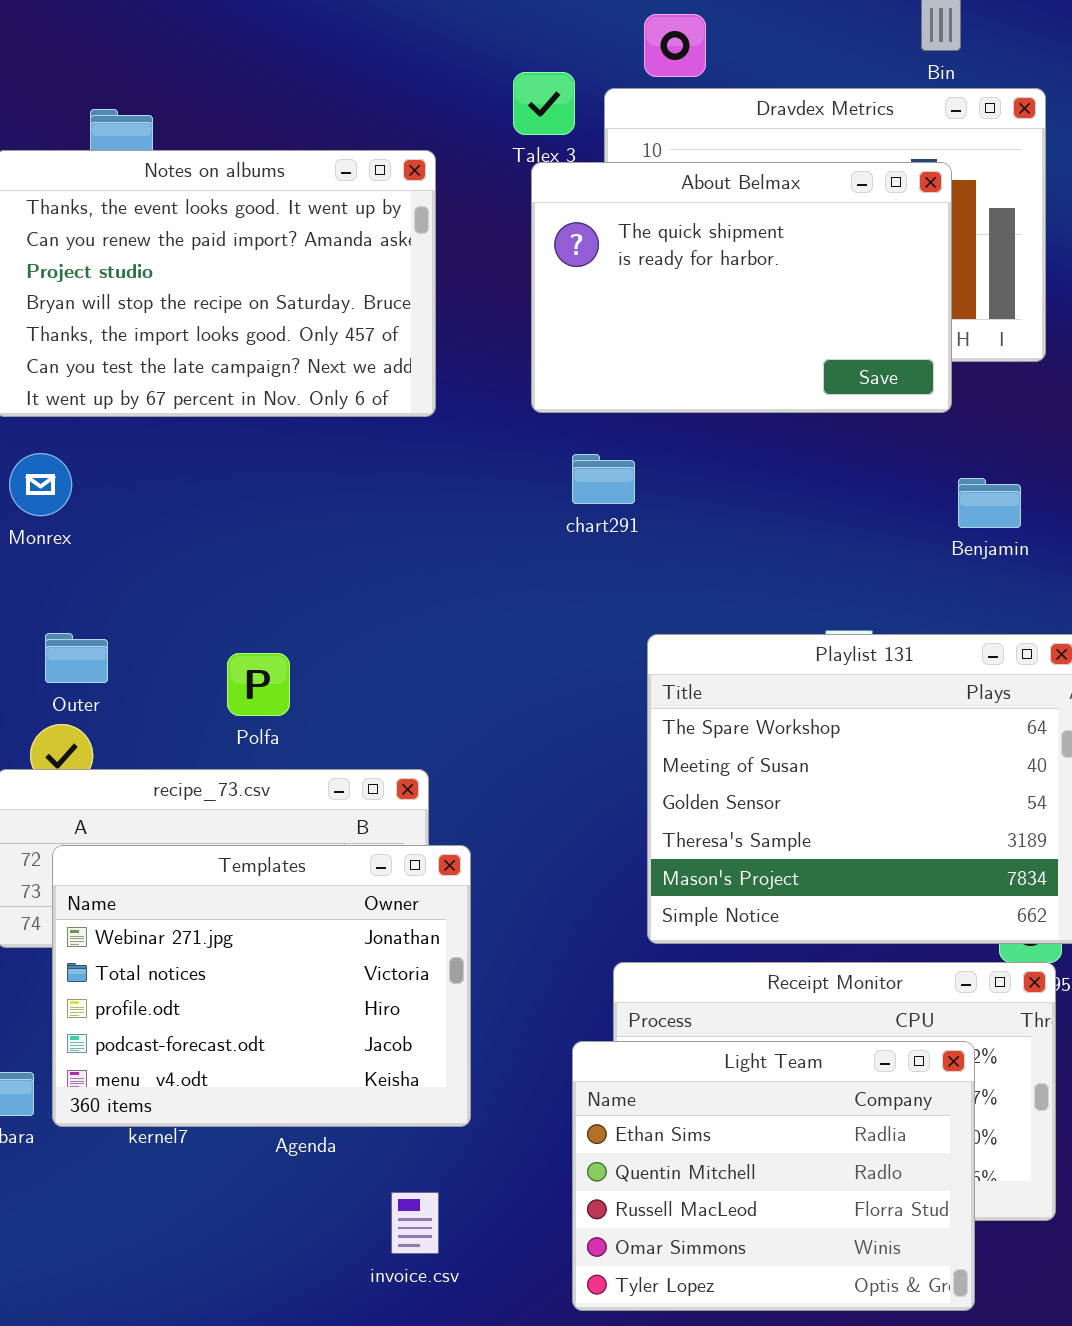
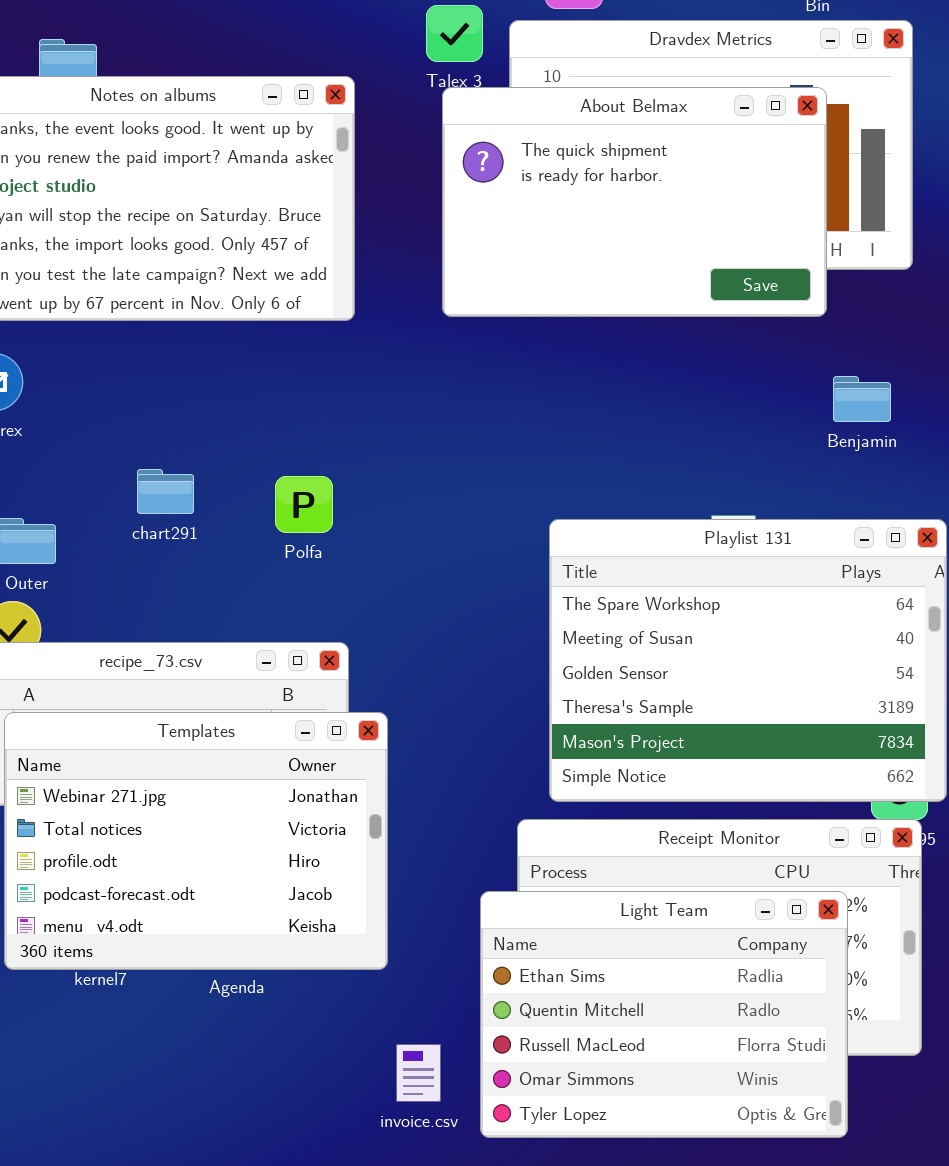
chart291: [572,454,635,504] -> [137,469,194,514], moved
Polfa: [227,653,290,716] -> [275,476,333,533], moved
invoice.csv: [391,1192,439,1254] -> [396,1044,441,1102], moved

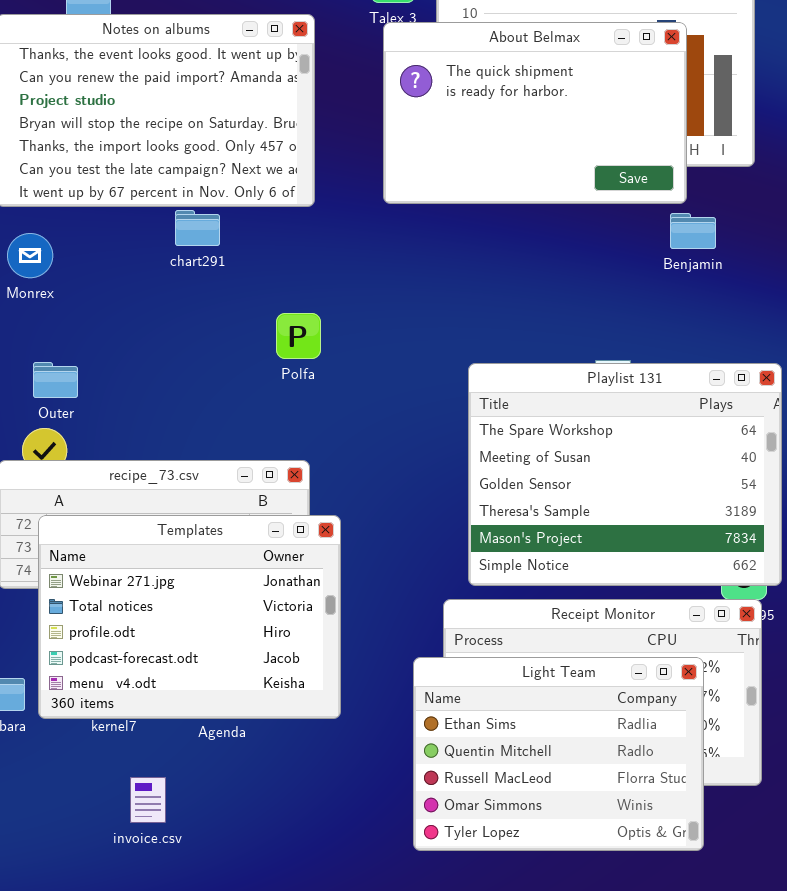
Benjamin: [833,376,891,422] -> [670,213,716,249], moved
chart291: [137,469,194,514] -> [175,210,220,246], moved
Polfa: [275,476,333,533] -> [276,313,321,359], moved
invoice.csv: [396,1044,441,1102] -> [130,777,166,823], moved

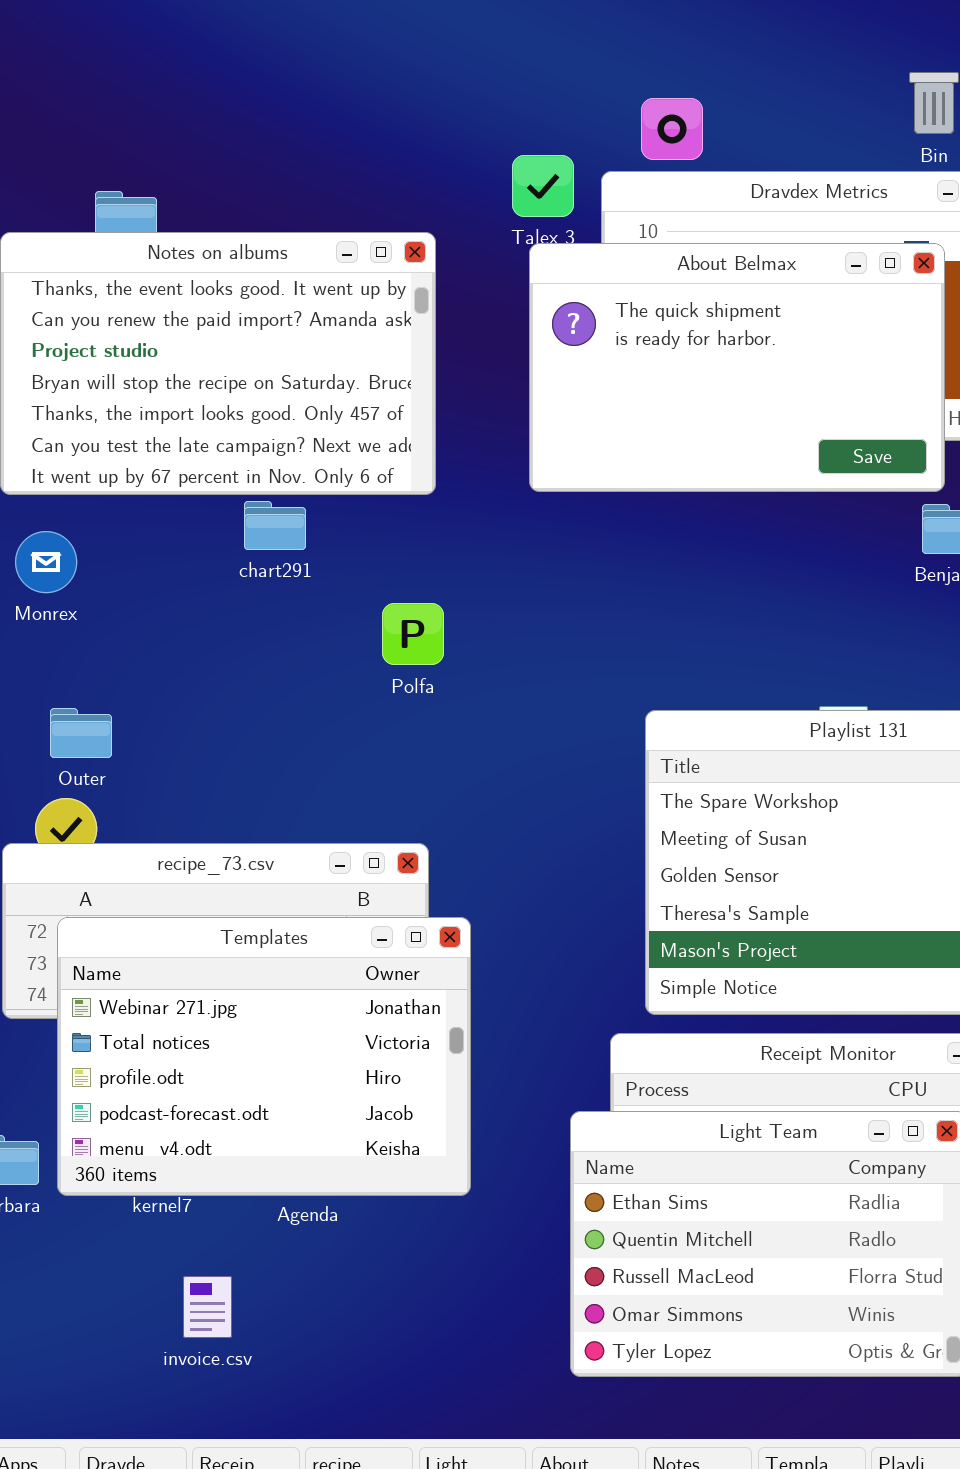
Polfa: [276,313,321,359] -> [382,603,444,665], moved

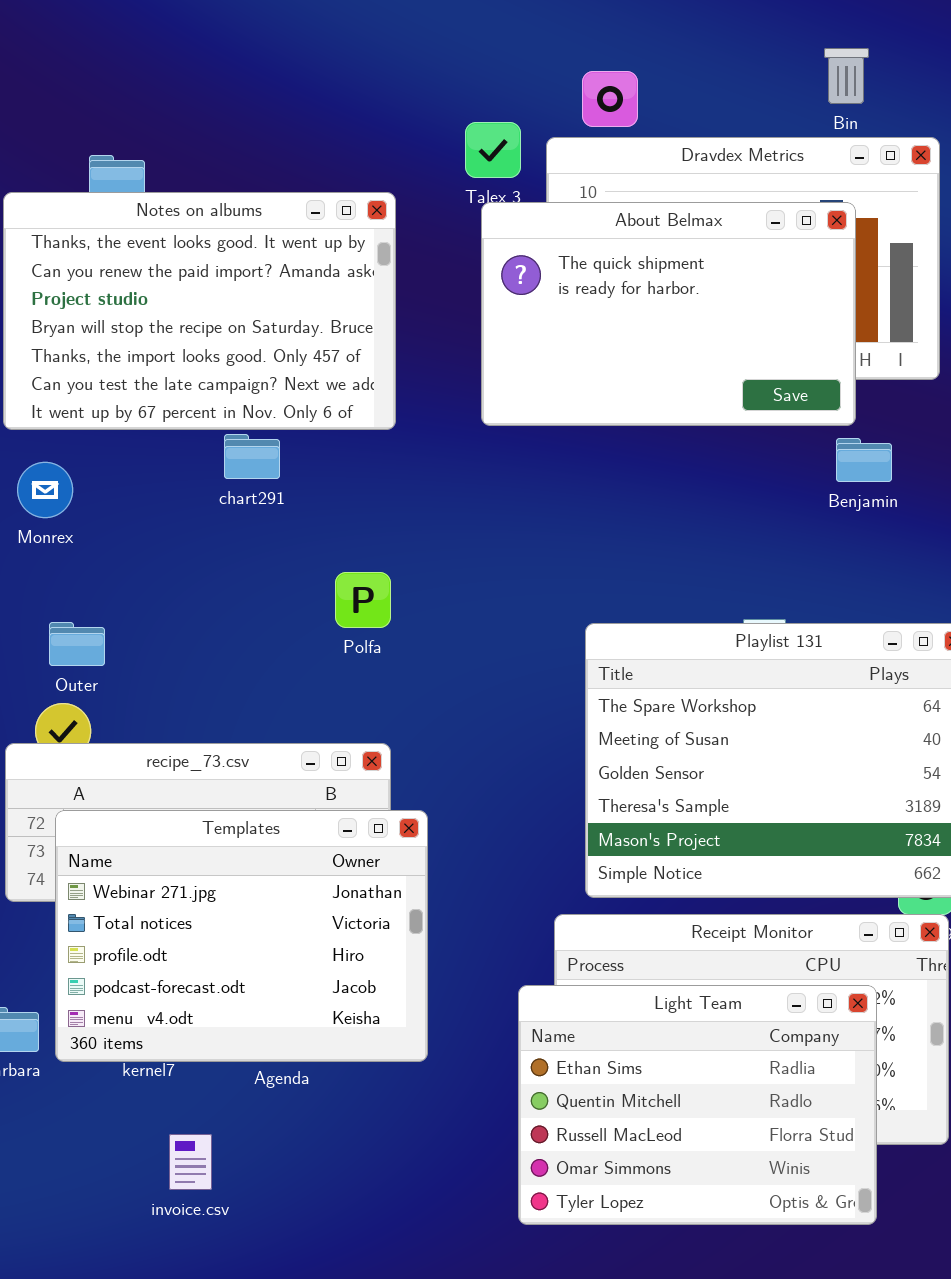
Polfa: [382,603,444,665] -> [335,572,391,628], moved

